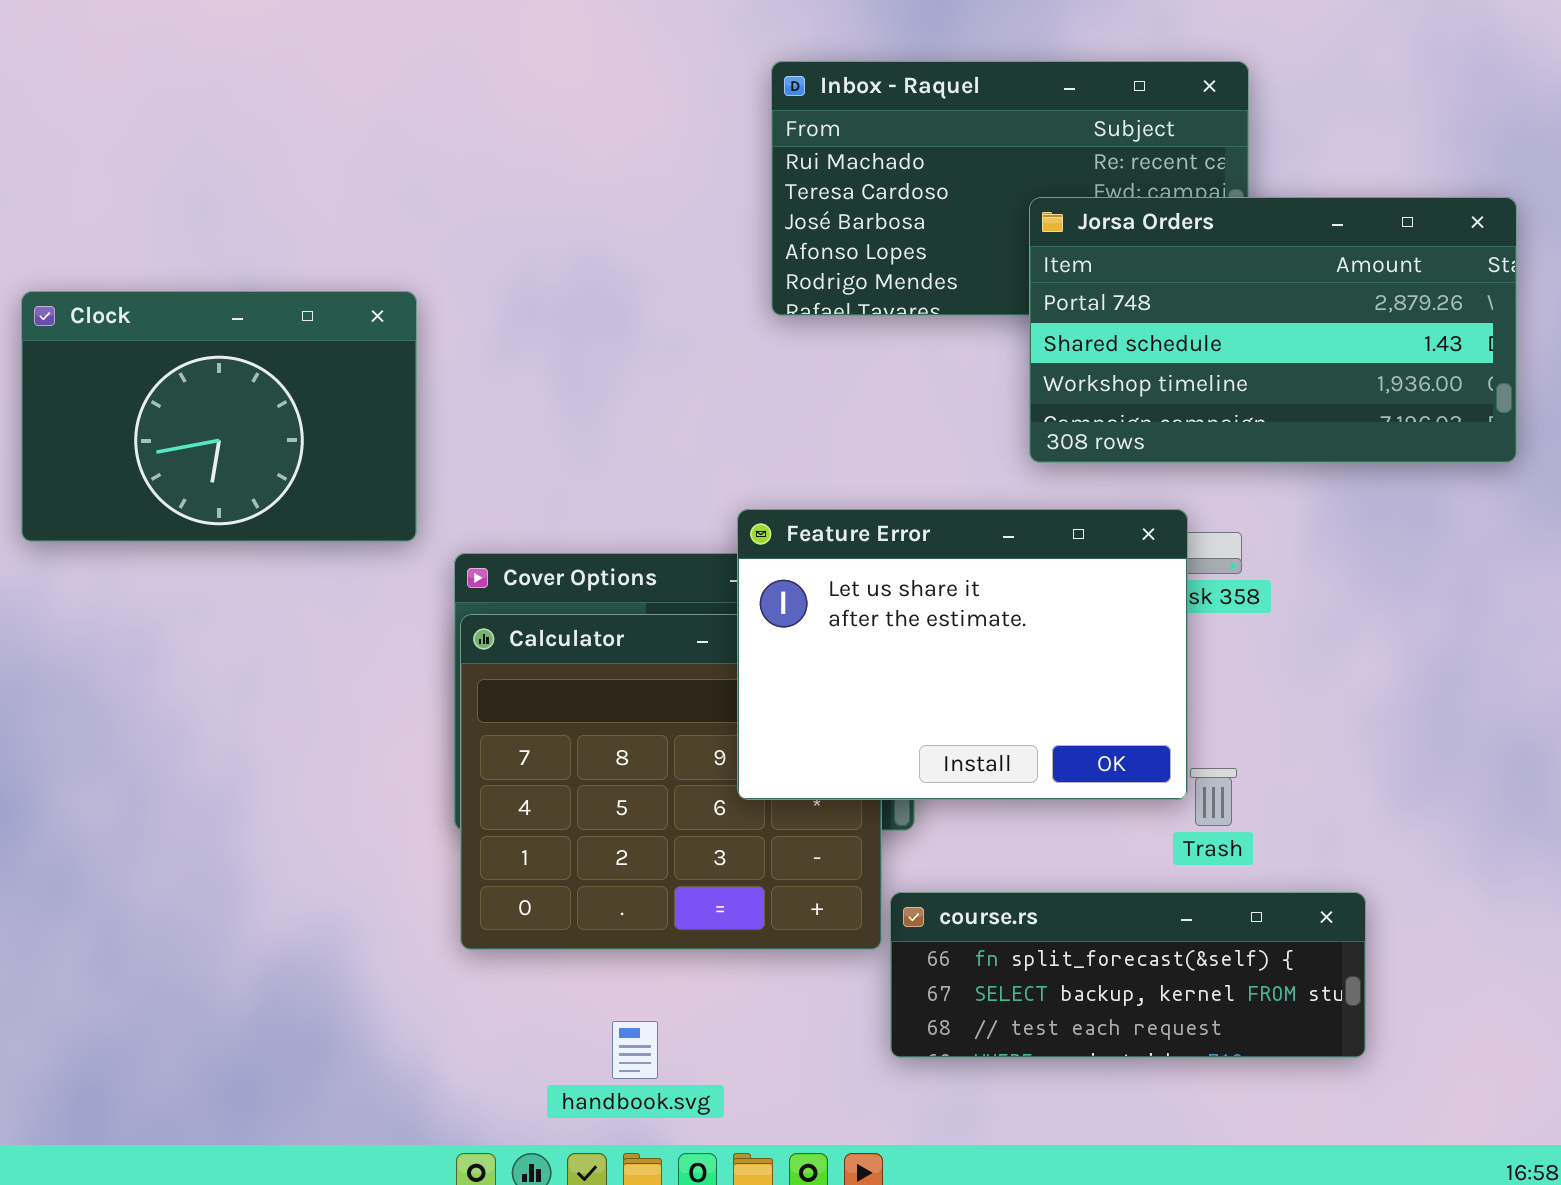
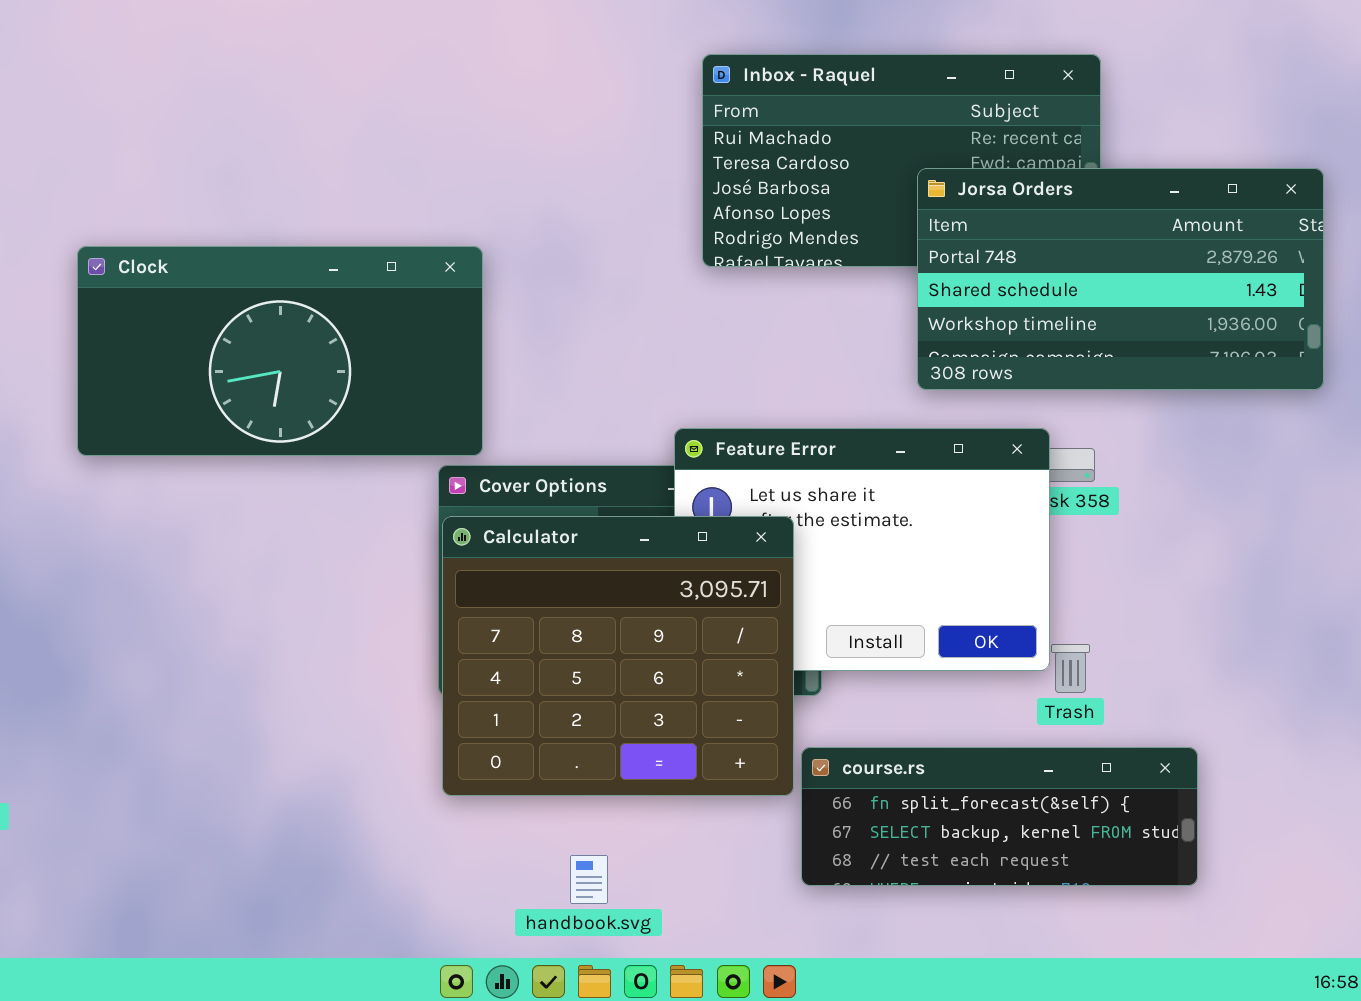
Clock: [21,291,417,542] -> [77,246,483,456], resized
Calculator: [460,614,882,950] -> [442,516,794,796], raised

